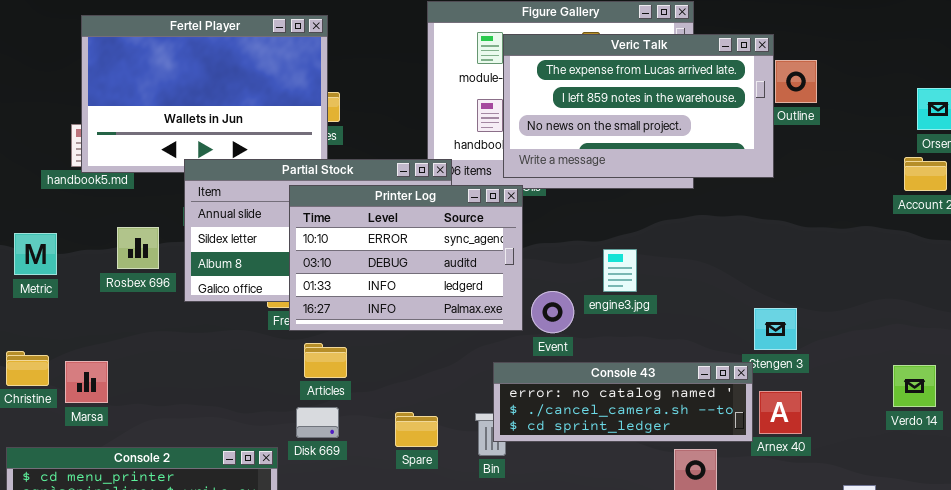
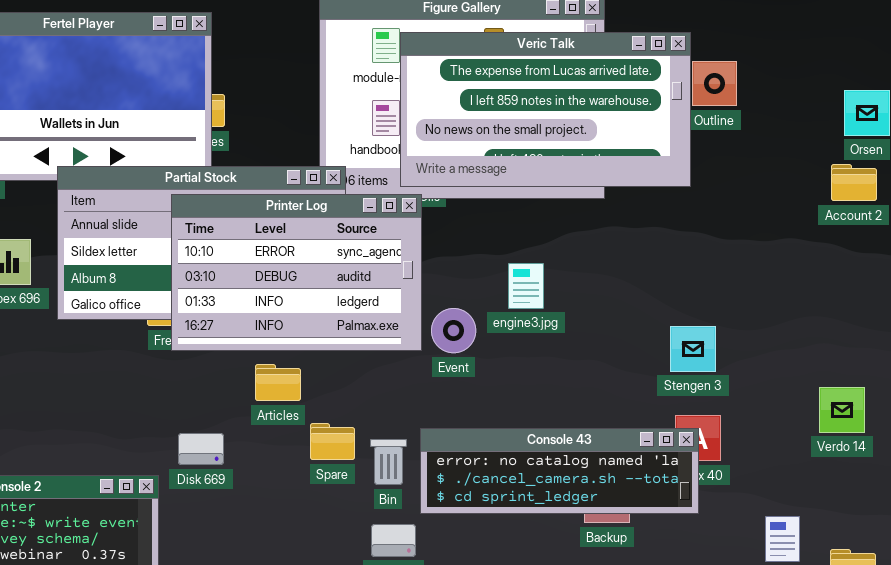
Articles: [304,343,347,378] -> [255,364,301,401], moved
Console 43: [493,362,753,442] -> [420,428,699,514], moved
Spare: [395,412,438,447] -> [310,423,355,460], moved

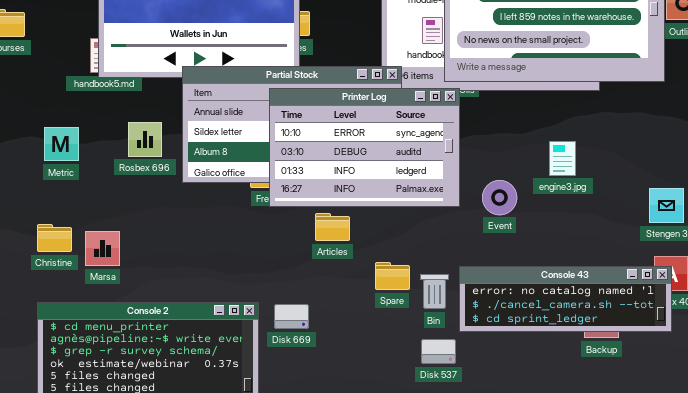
engine3.jpg: [508,263,544,309] -> [549,141,576,176], moved
Event: [431,308,476,353] -> [482,180,517,215], moved
Articles: [255,364,301,401] -> [315,213,350,241], moved
Disk 669: [178,433,224,465] -> [274,304,309,329], moved

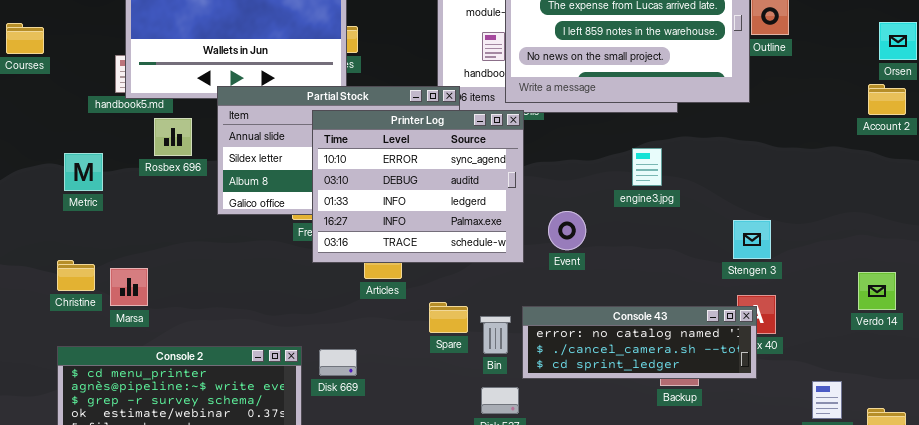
Printer Log: [269,88,460,207] -> [312,110,524,263], resized
Rosbex 696: [128,122,162,157] -> [154,118,192,156], moved
engine3.jpg: [549,141,576,176] -> [632,148,662,186], moved

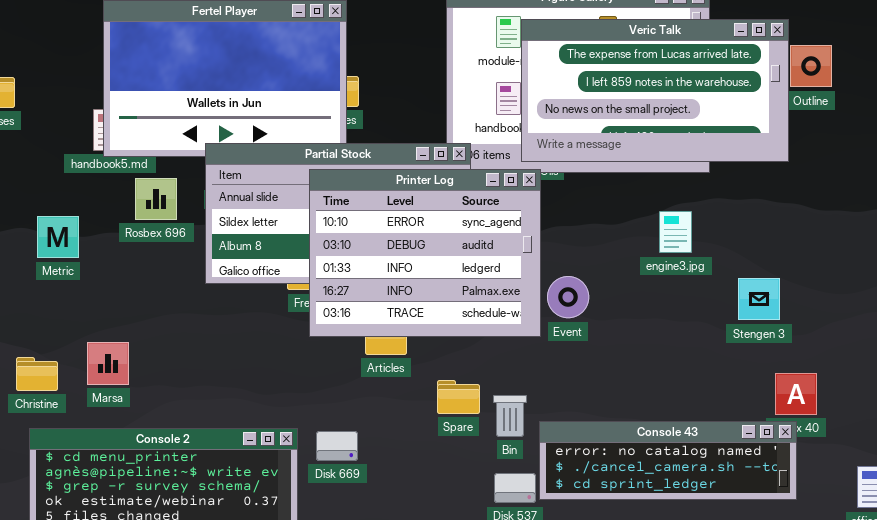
Event: [548,211,586,250] -> [547,276,589,318], moved
Stengen 3: [733,220,771,259] -> [738,278,780,320], moved
Christine: [57,260,95,291] -> [16,357,58,391], moved
Console 43: [522,306,757,379] -> [539,421,797,500], moved

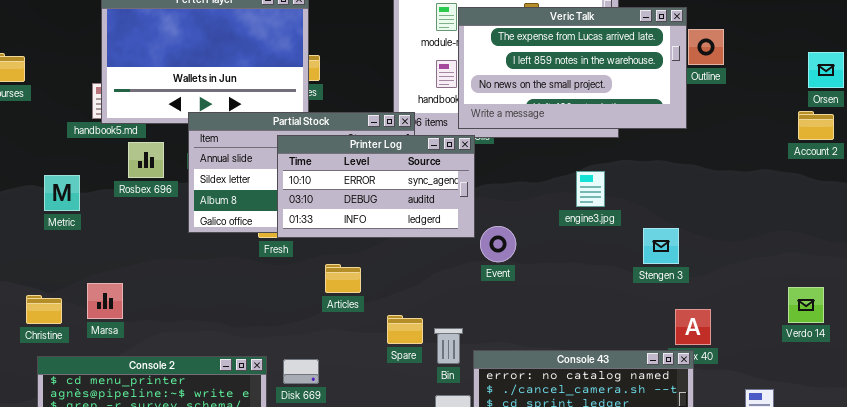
Printer Log: [309,169,541,337] -> [277,135,475,238], resized

